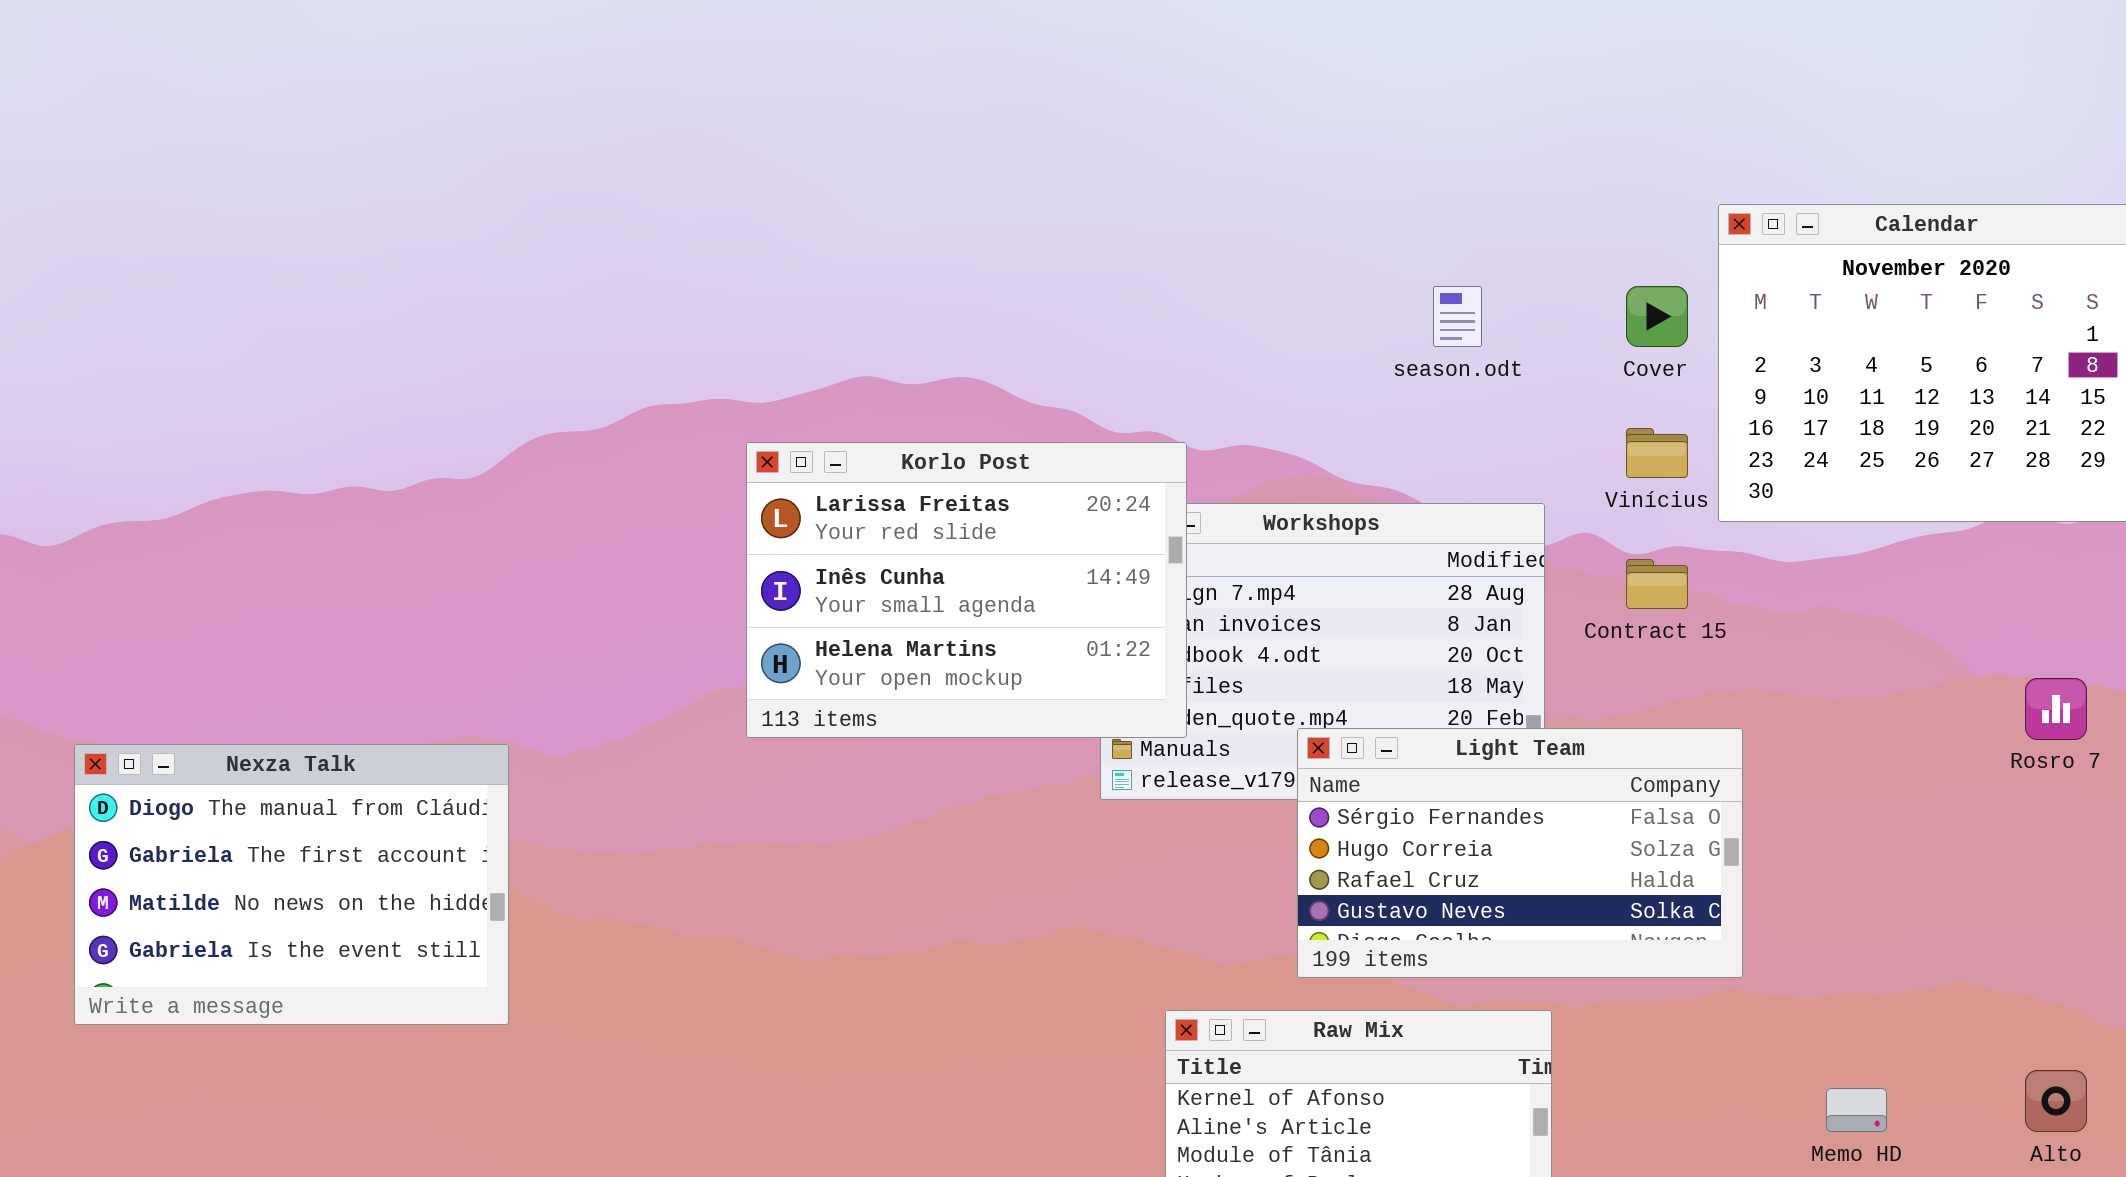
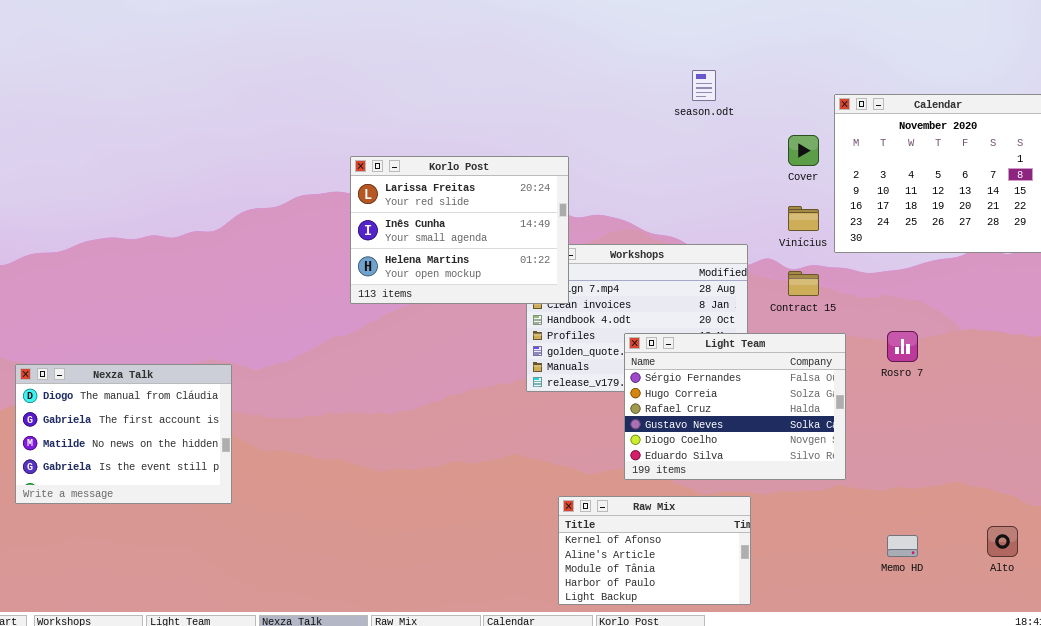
season.odt: [1433,286,1482,347] -> [692,70,716,101], moved
Korlo Post: [746,442,1187,738] -> [350,156,569,304], moved
Rosro 7: [2025,678,2087,740] -> [887,331,918,362], moved
Light Team: [1297,728,1743,978] -> [624,333,846,480], resized

